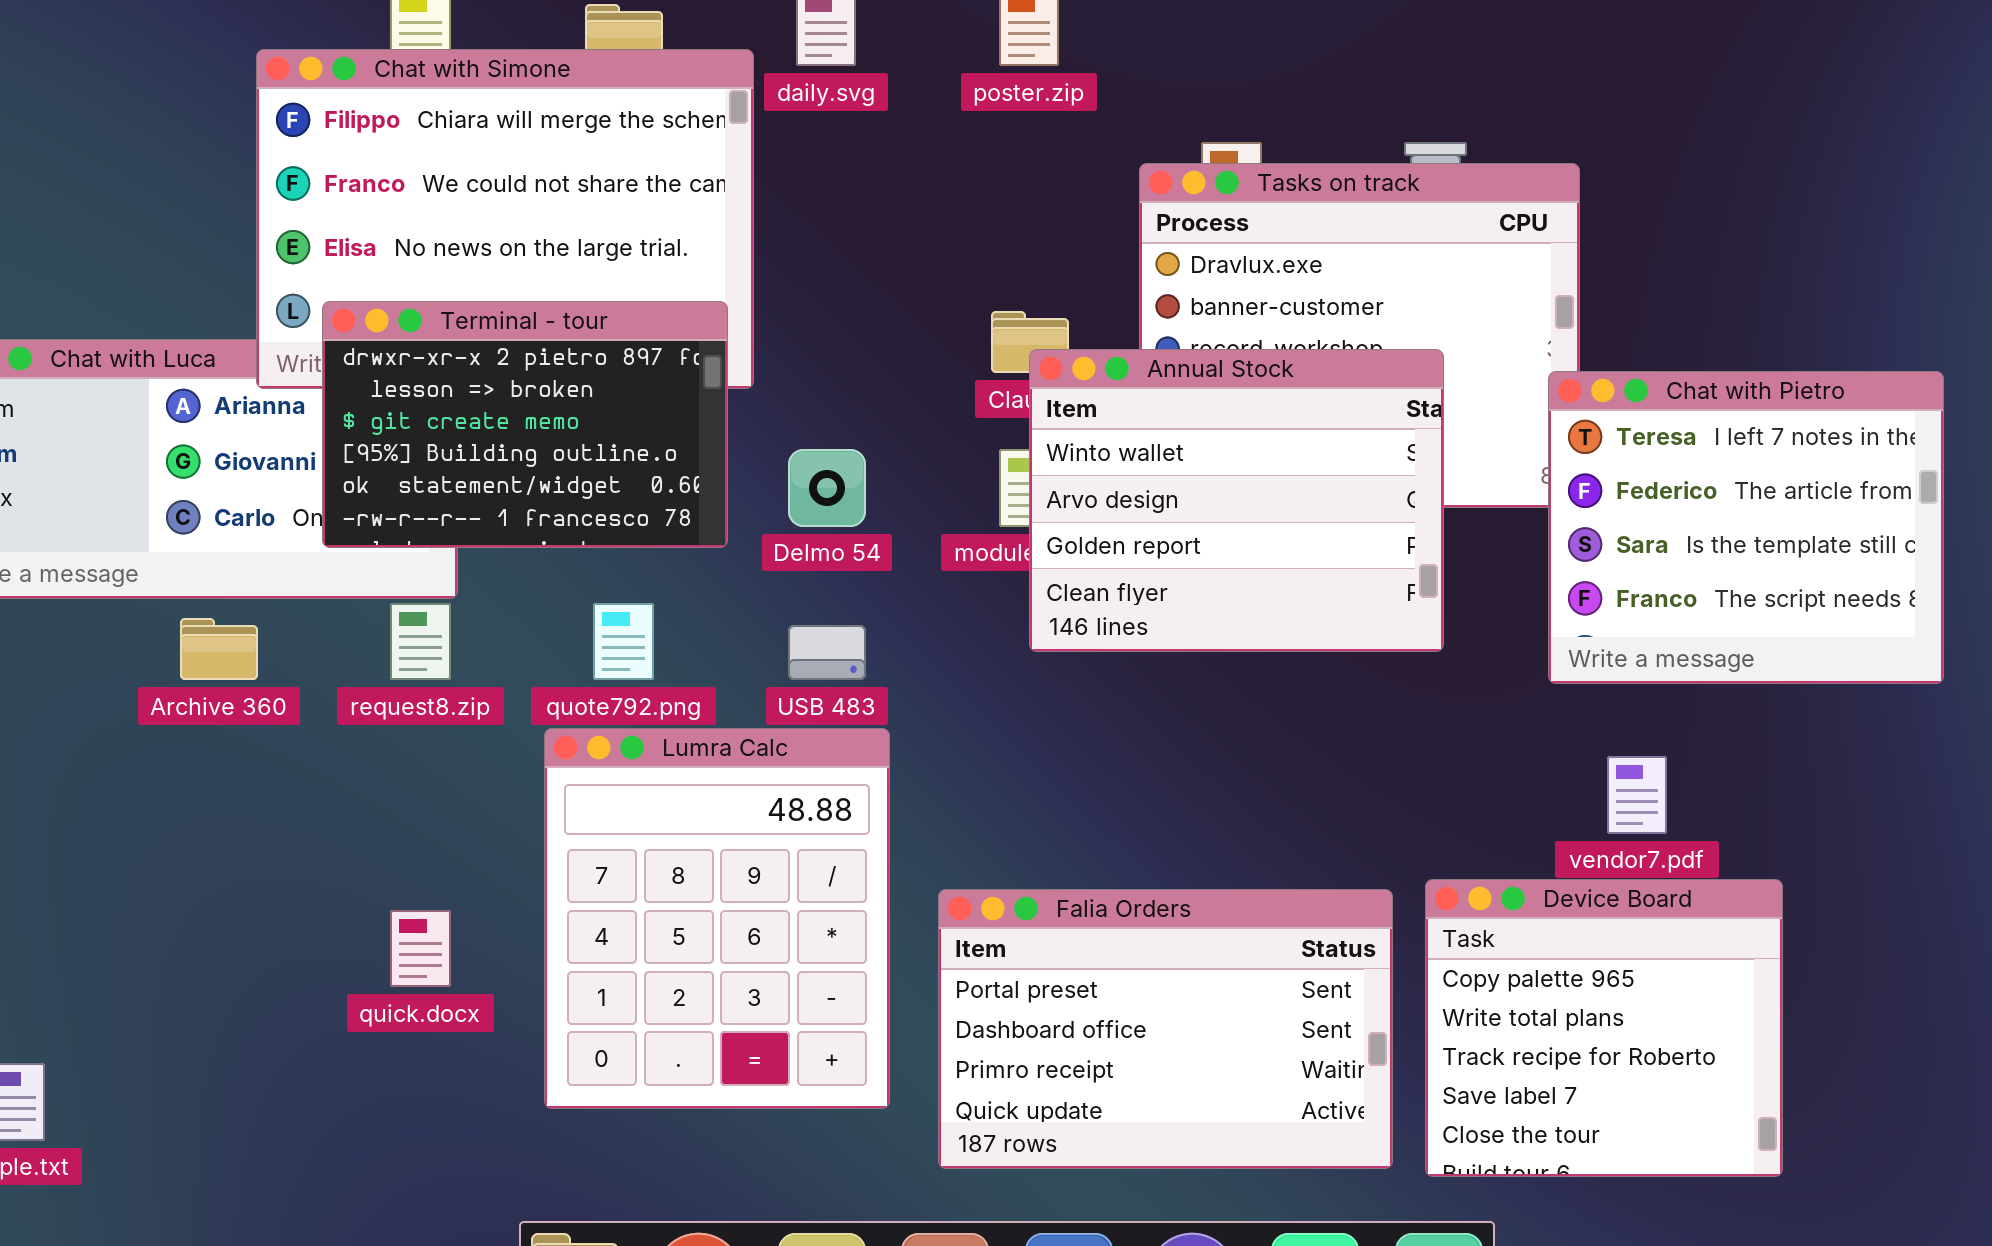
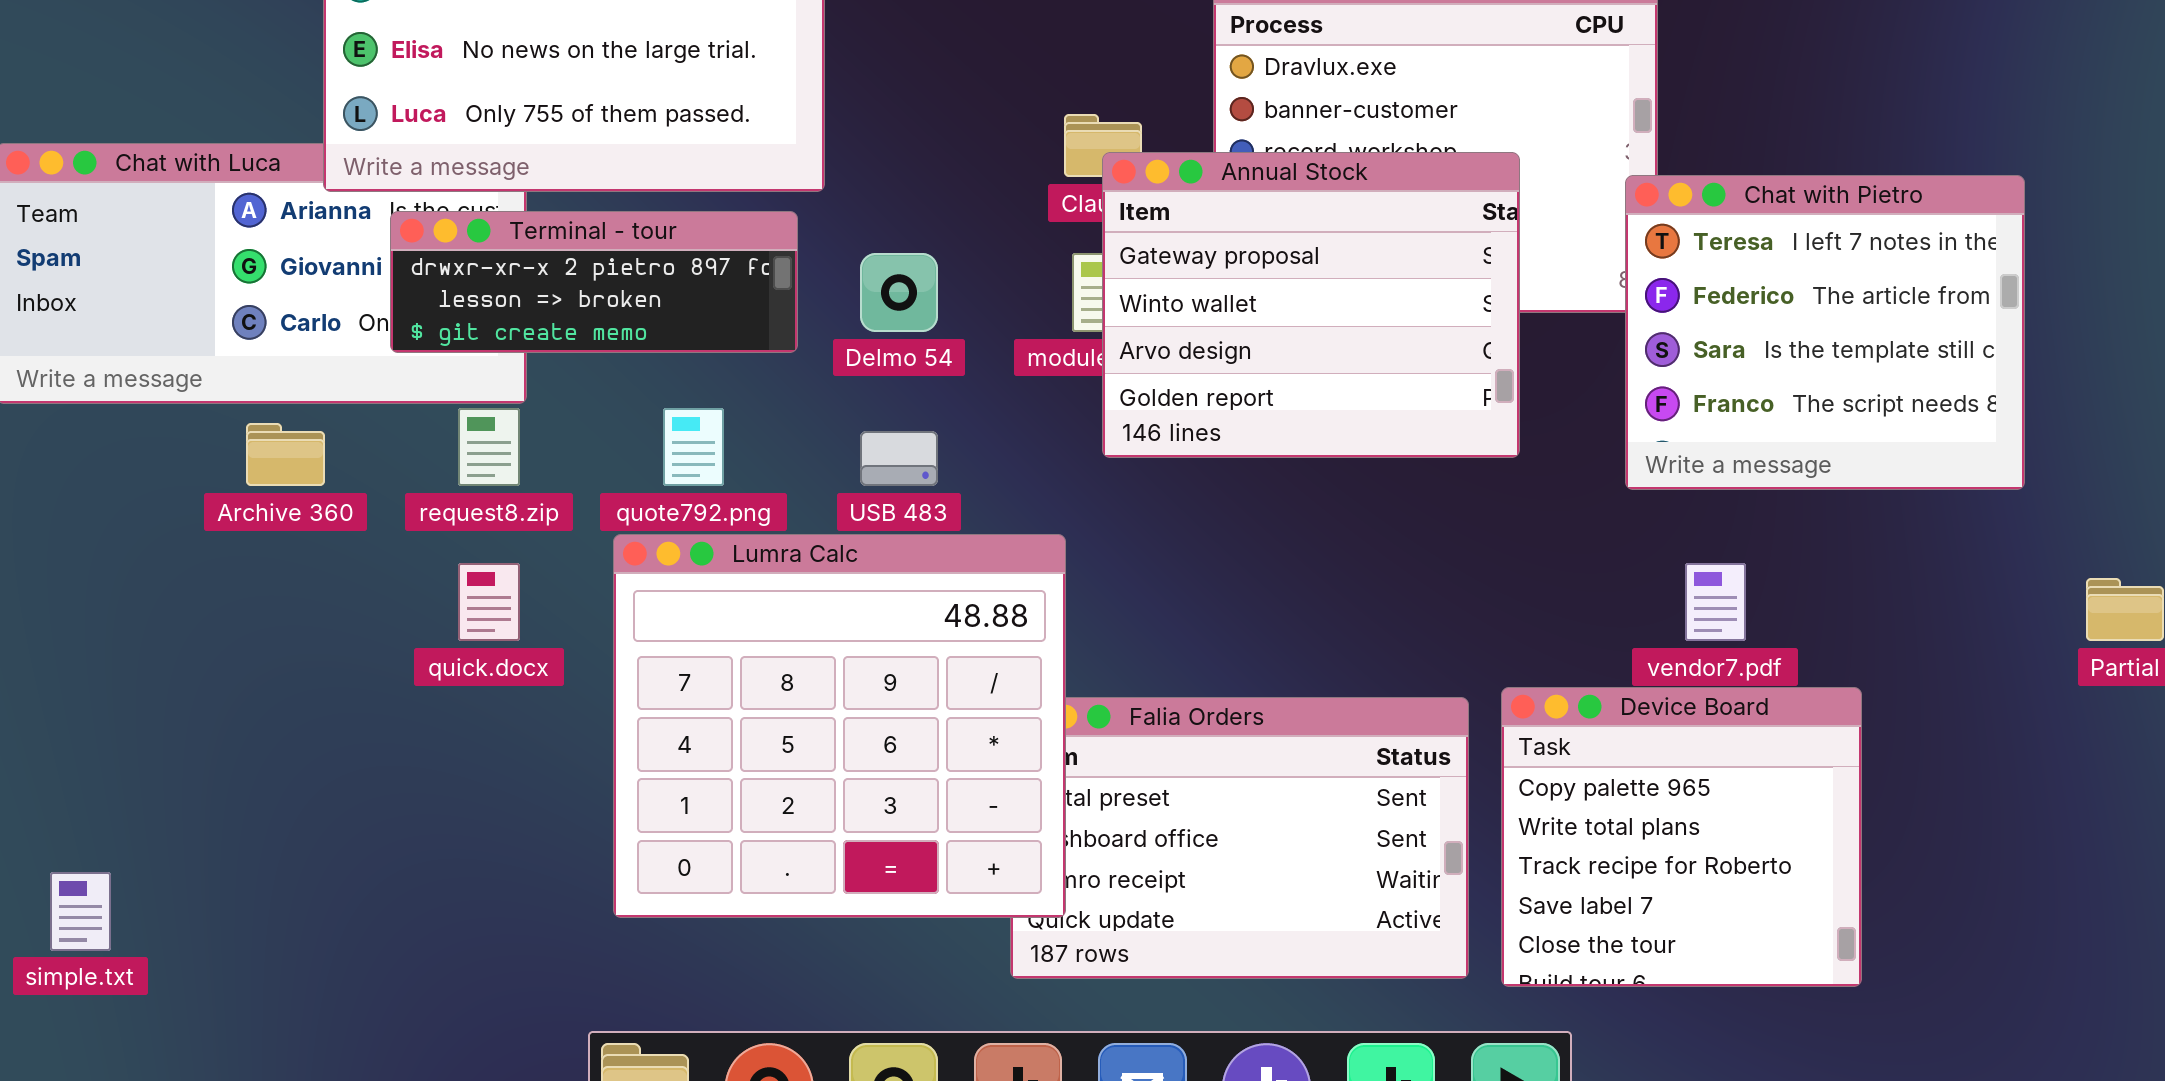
Terminal - tour: [322,301,728,548] -> [390,211,798,353], resized
Annual Stock: [1029,349,1444,652] -> [1102,152,1520,458], scrolled up 1 row
Lumra Calc: [544,728,890,1109] -> [613,534,1066,918], resized
quick.docx: [390,910,451,987] -> [458,563,520,641], moved

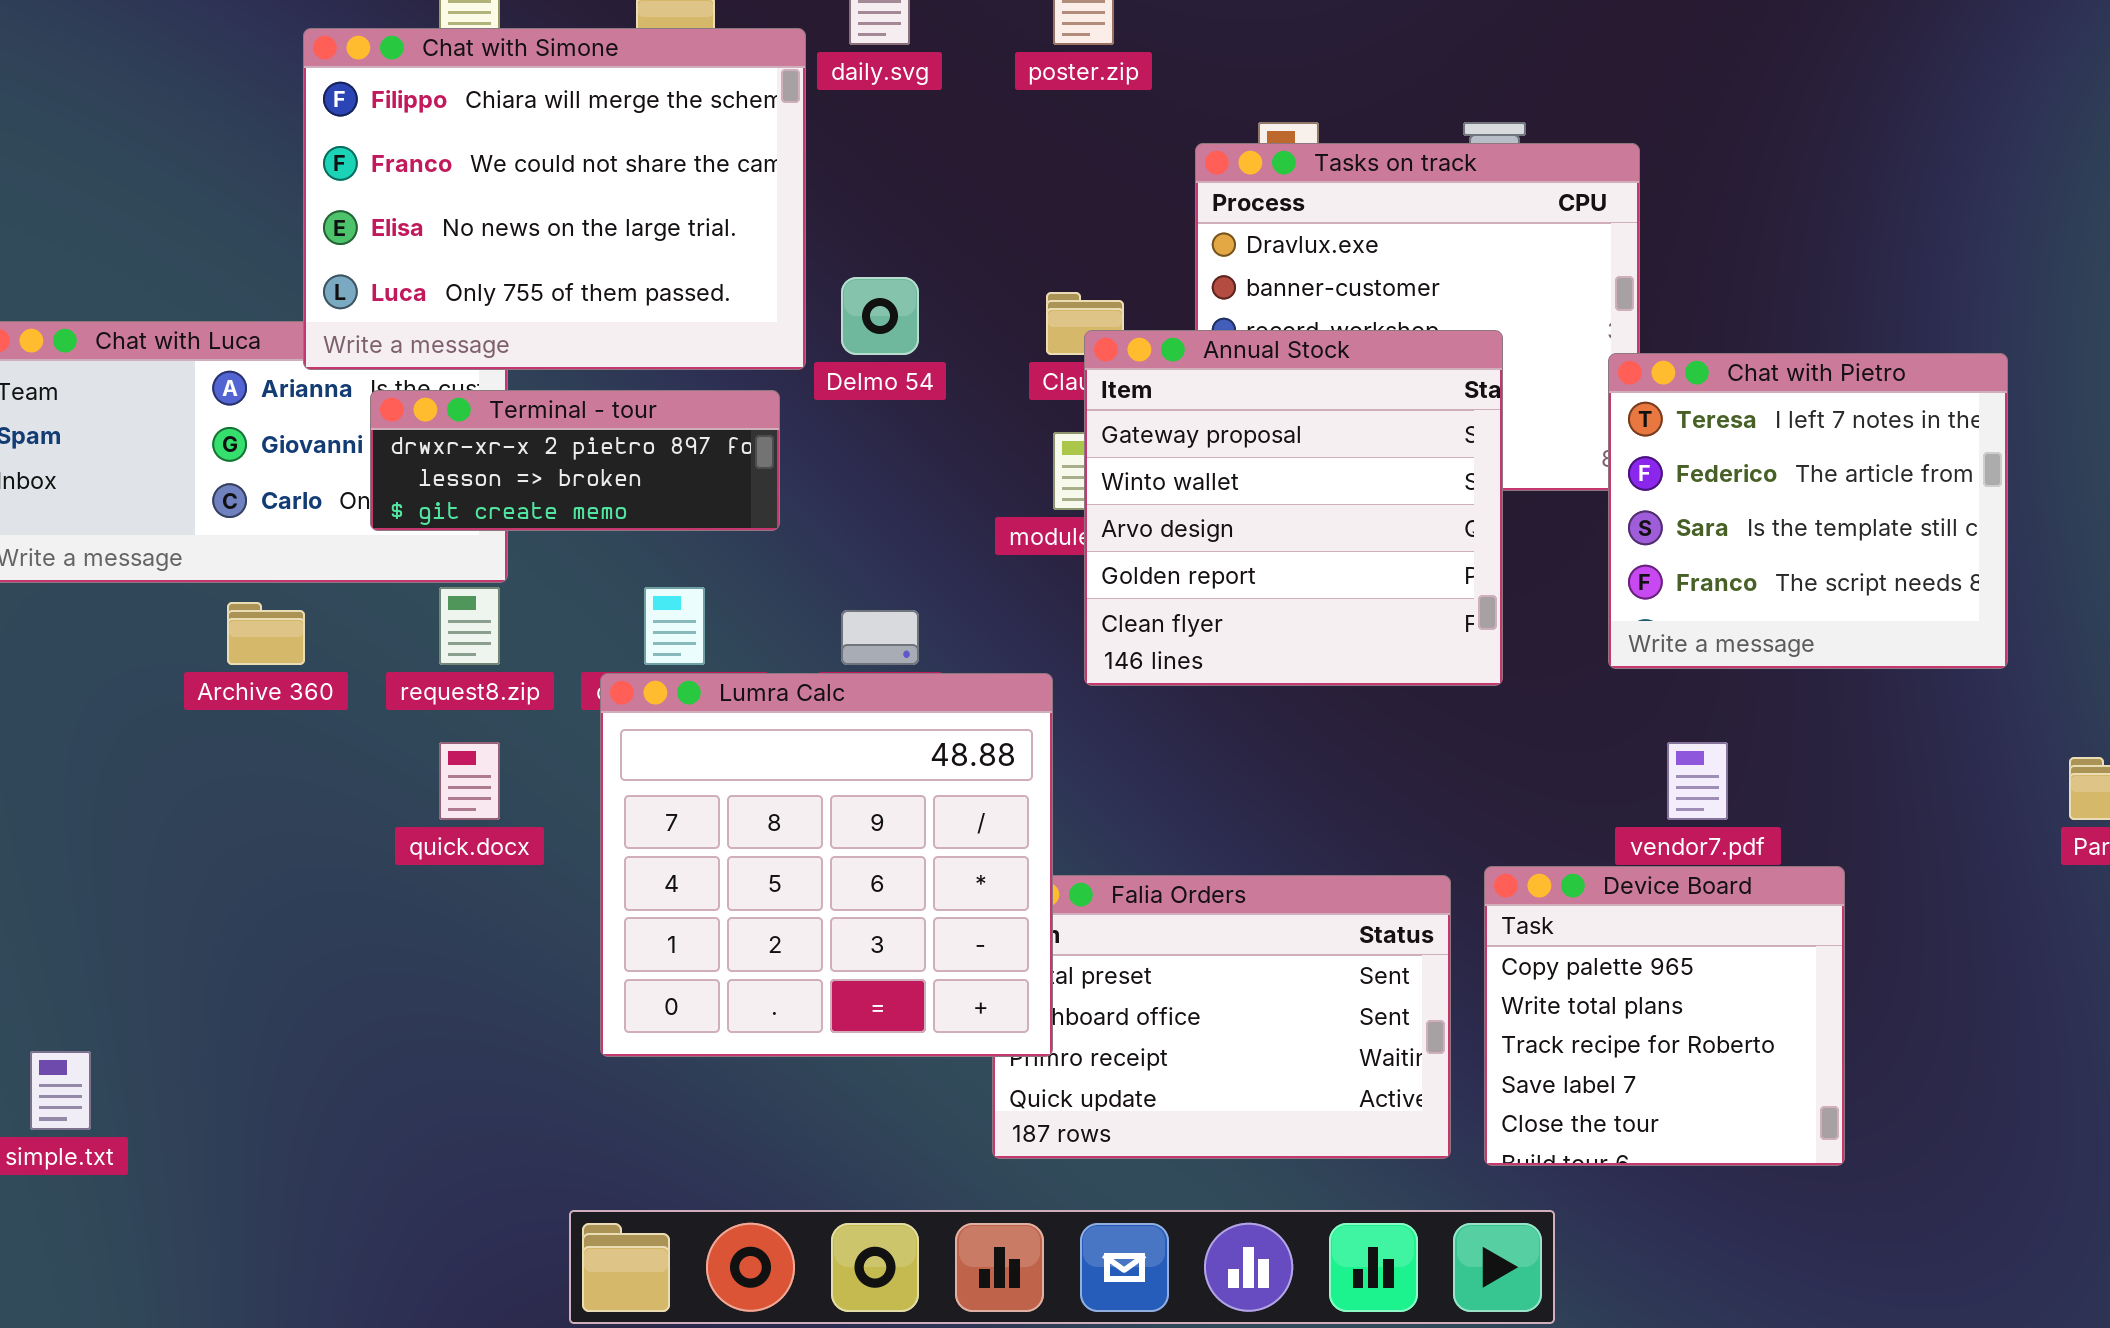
Annual Stock: [1102,152,1520,458] -> [1084,330,1503,686], resized
Delmo 54: [860,253,938,332] -> [841,277,919,355], moved
Lumra Calc: [613,534,1066,918] -> [600,673,1053,1057], moved

